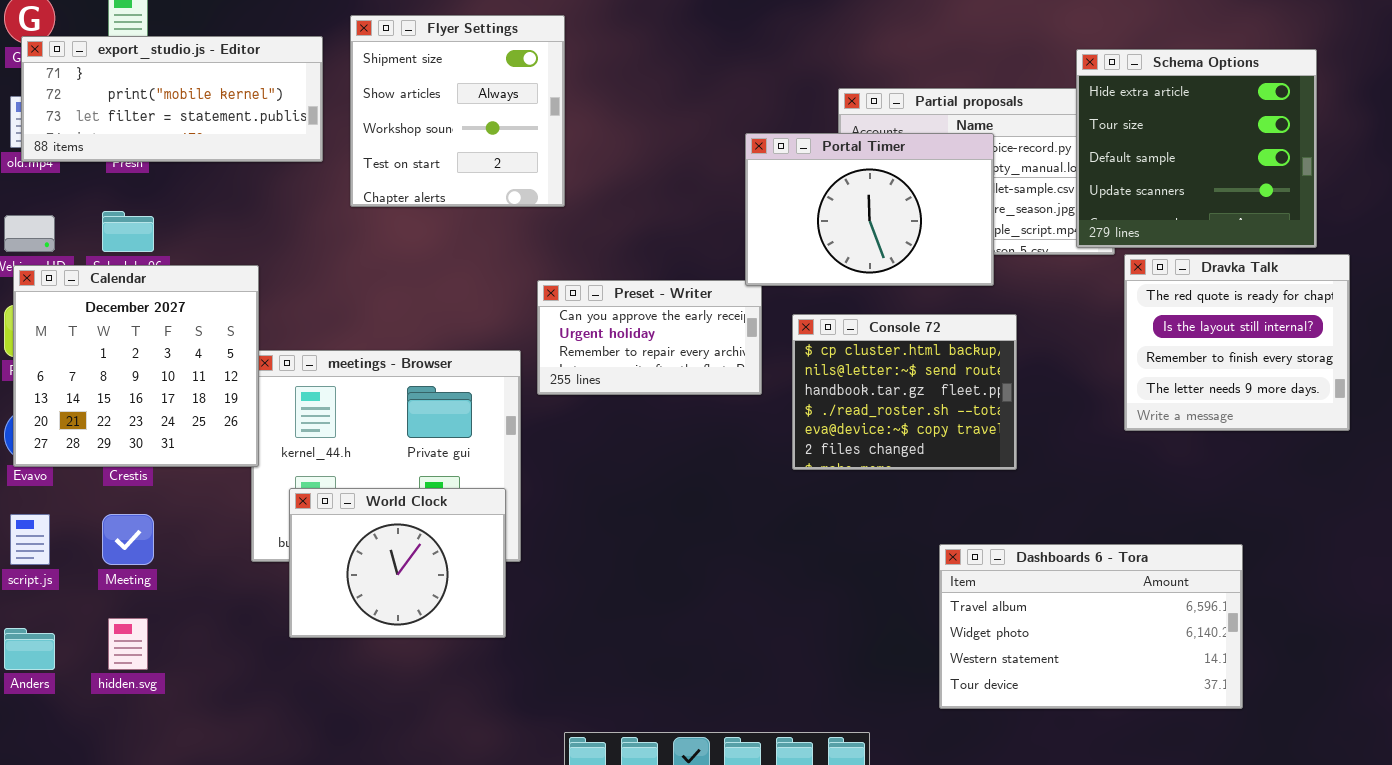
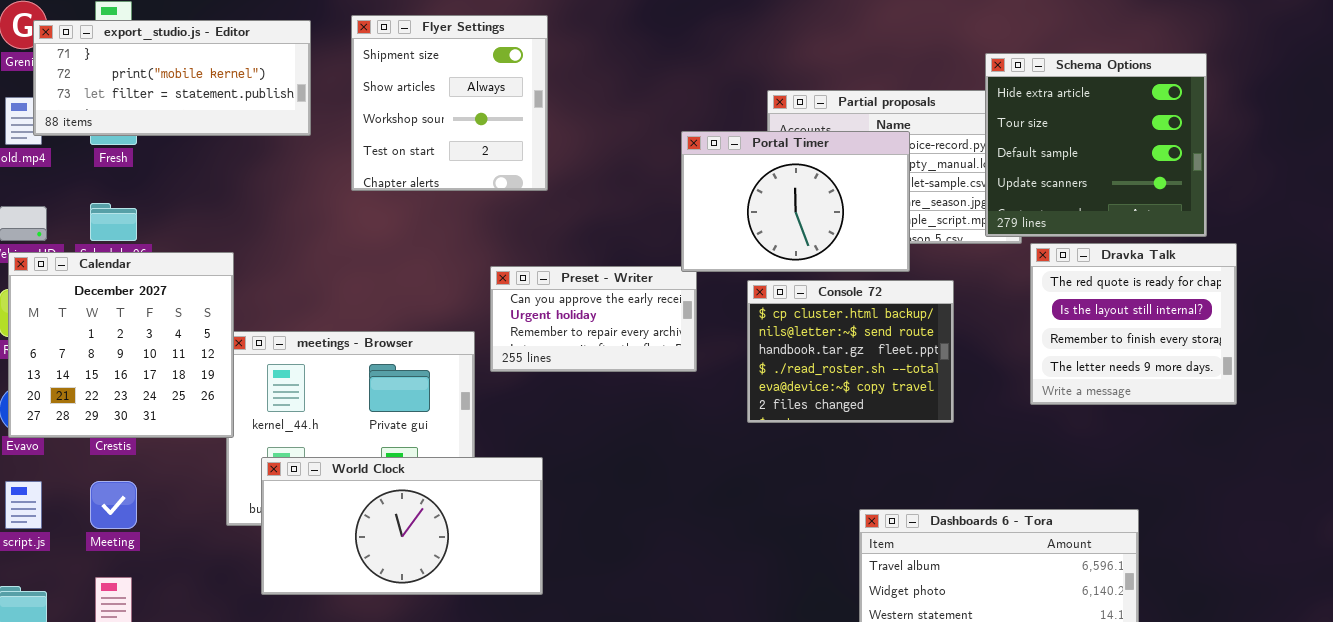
Flyer Settings: [350,15,565,207] -> [351,15,548,191], moved
export_studio.js - Editor: [21,36,323,162] -> [33,20,311,136], moved
Console 72: [792,314,1017,470] -> [747,280,954,423], moved
World Clock: [289,488,506,638] -> [261,457,543,595], resized

